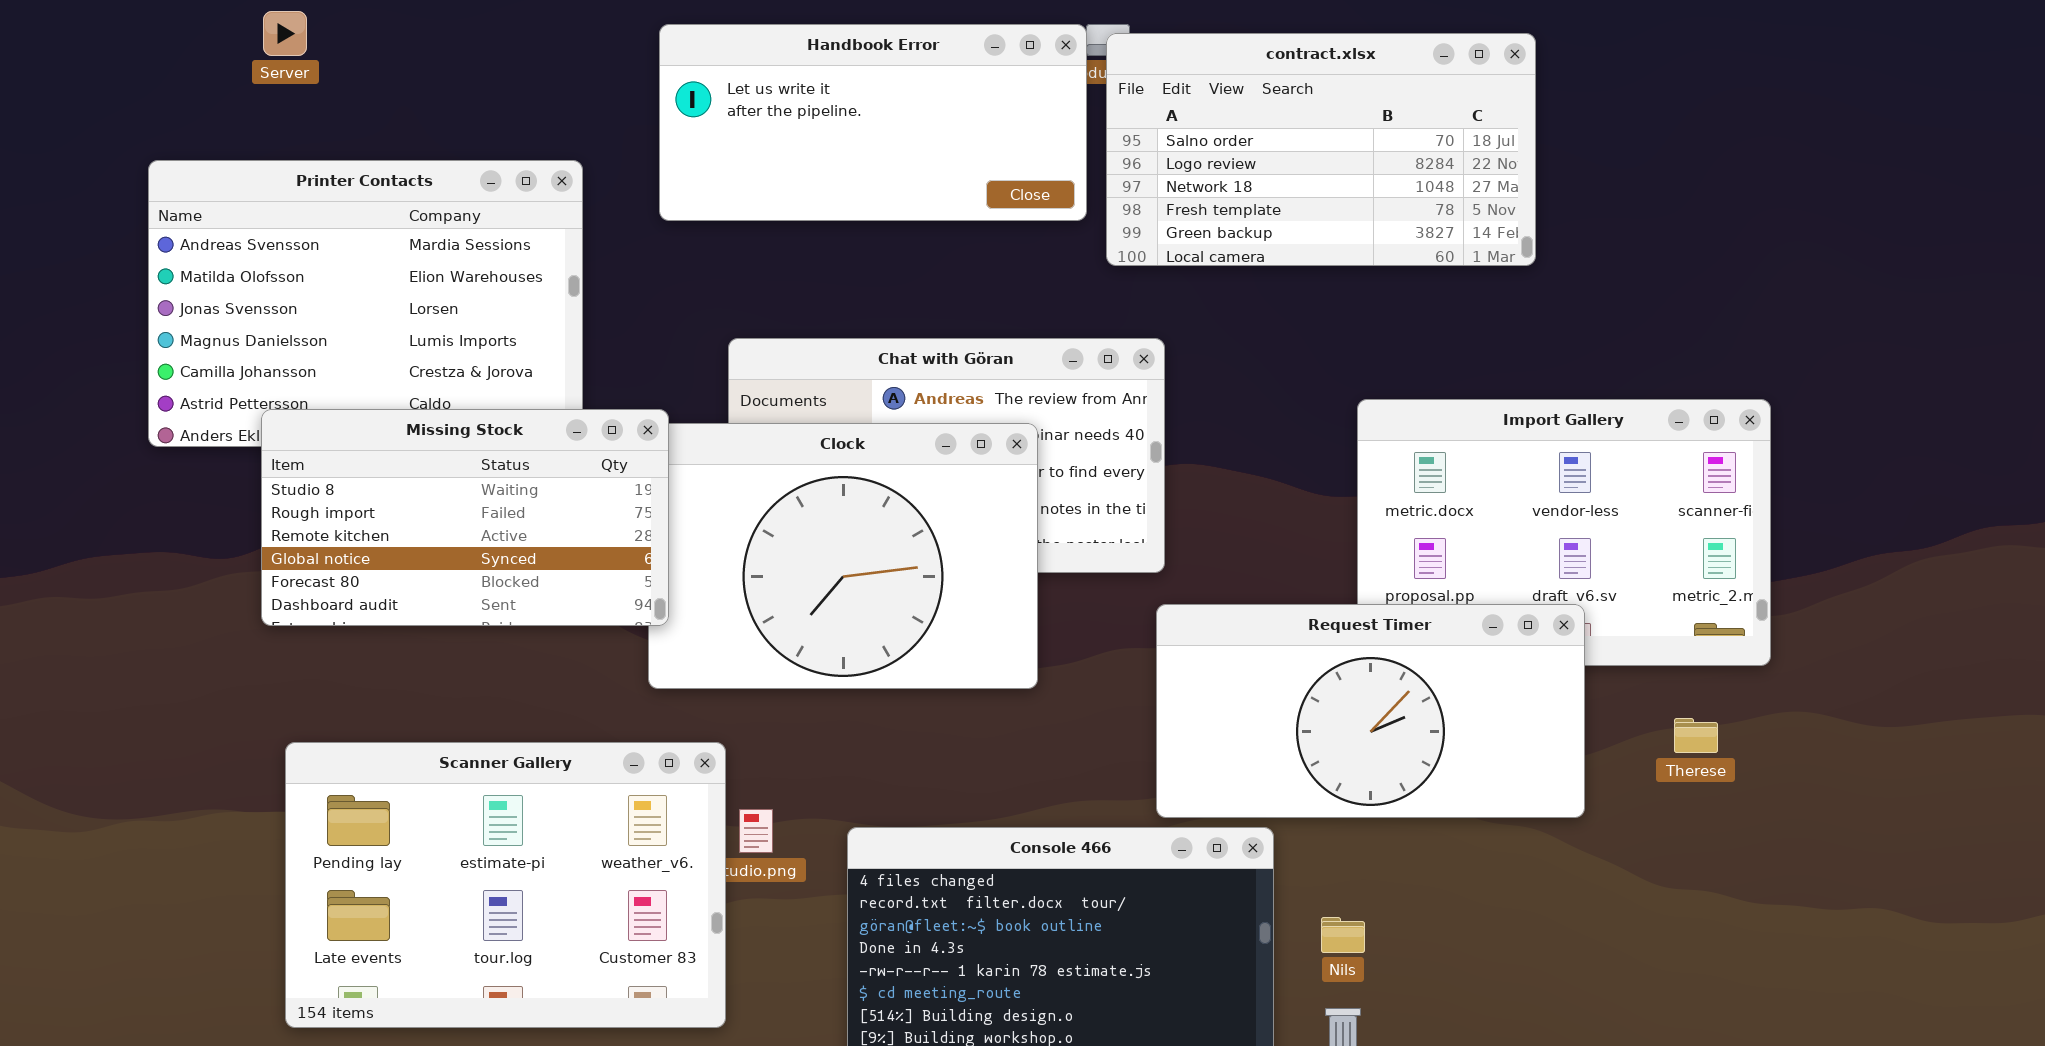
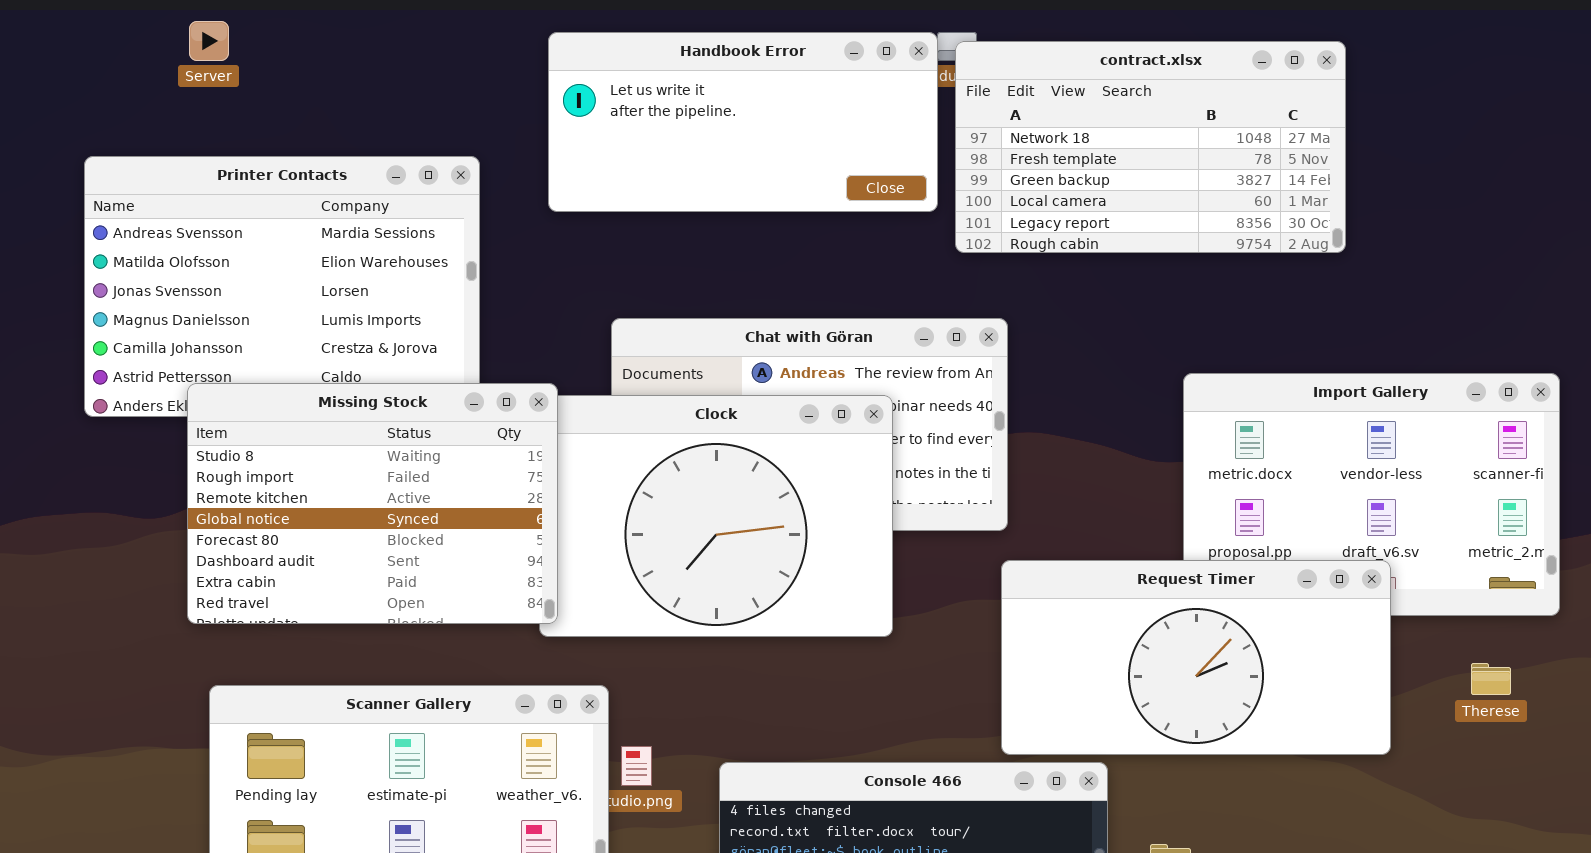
contract.xlsx: [1106,33,1536,266] -> [955,41,1346,253], scrolled down 2 rows
Missing Stock: [261,409,669,626] -> [187,383,558,624], resized

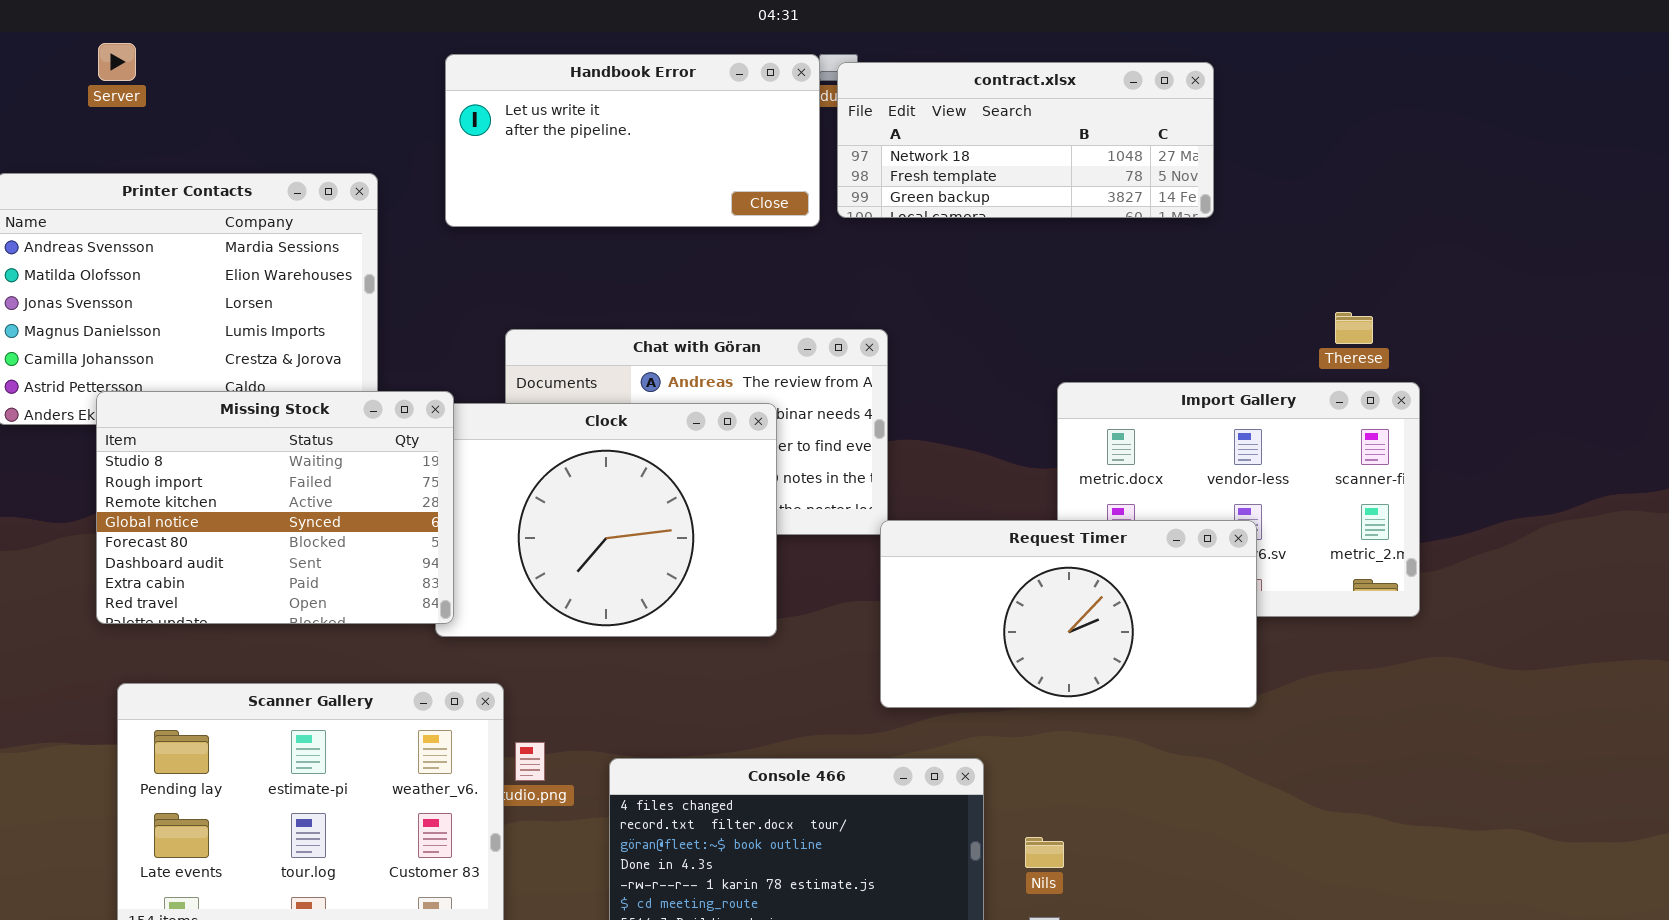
contract.xlsx: [955,41,1346,253] -> [837,62,1214,218], resized
Request Timer: [1001,560,1391,755] -> [880,520,1257,708], moved
Therese: [1471,663,1511,695] -> [1335,312,1373,344], moved

